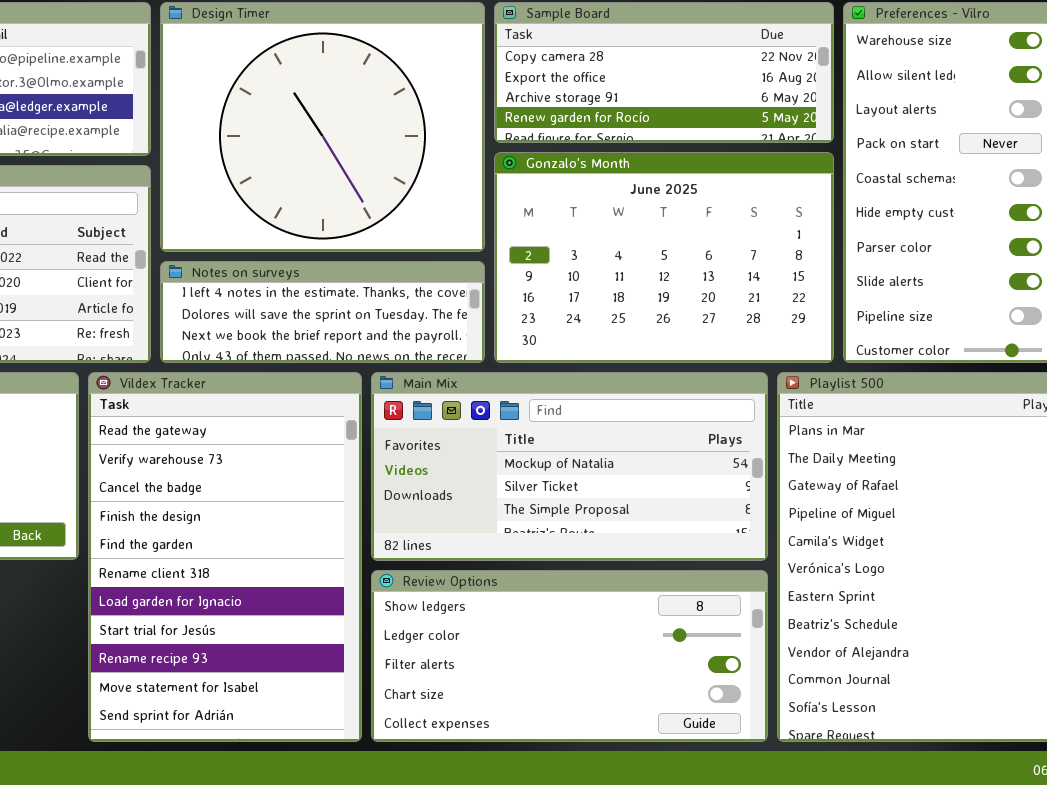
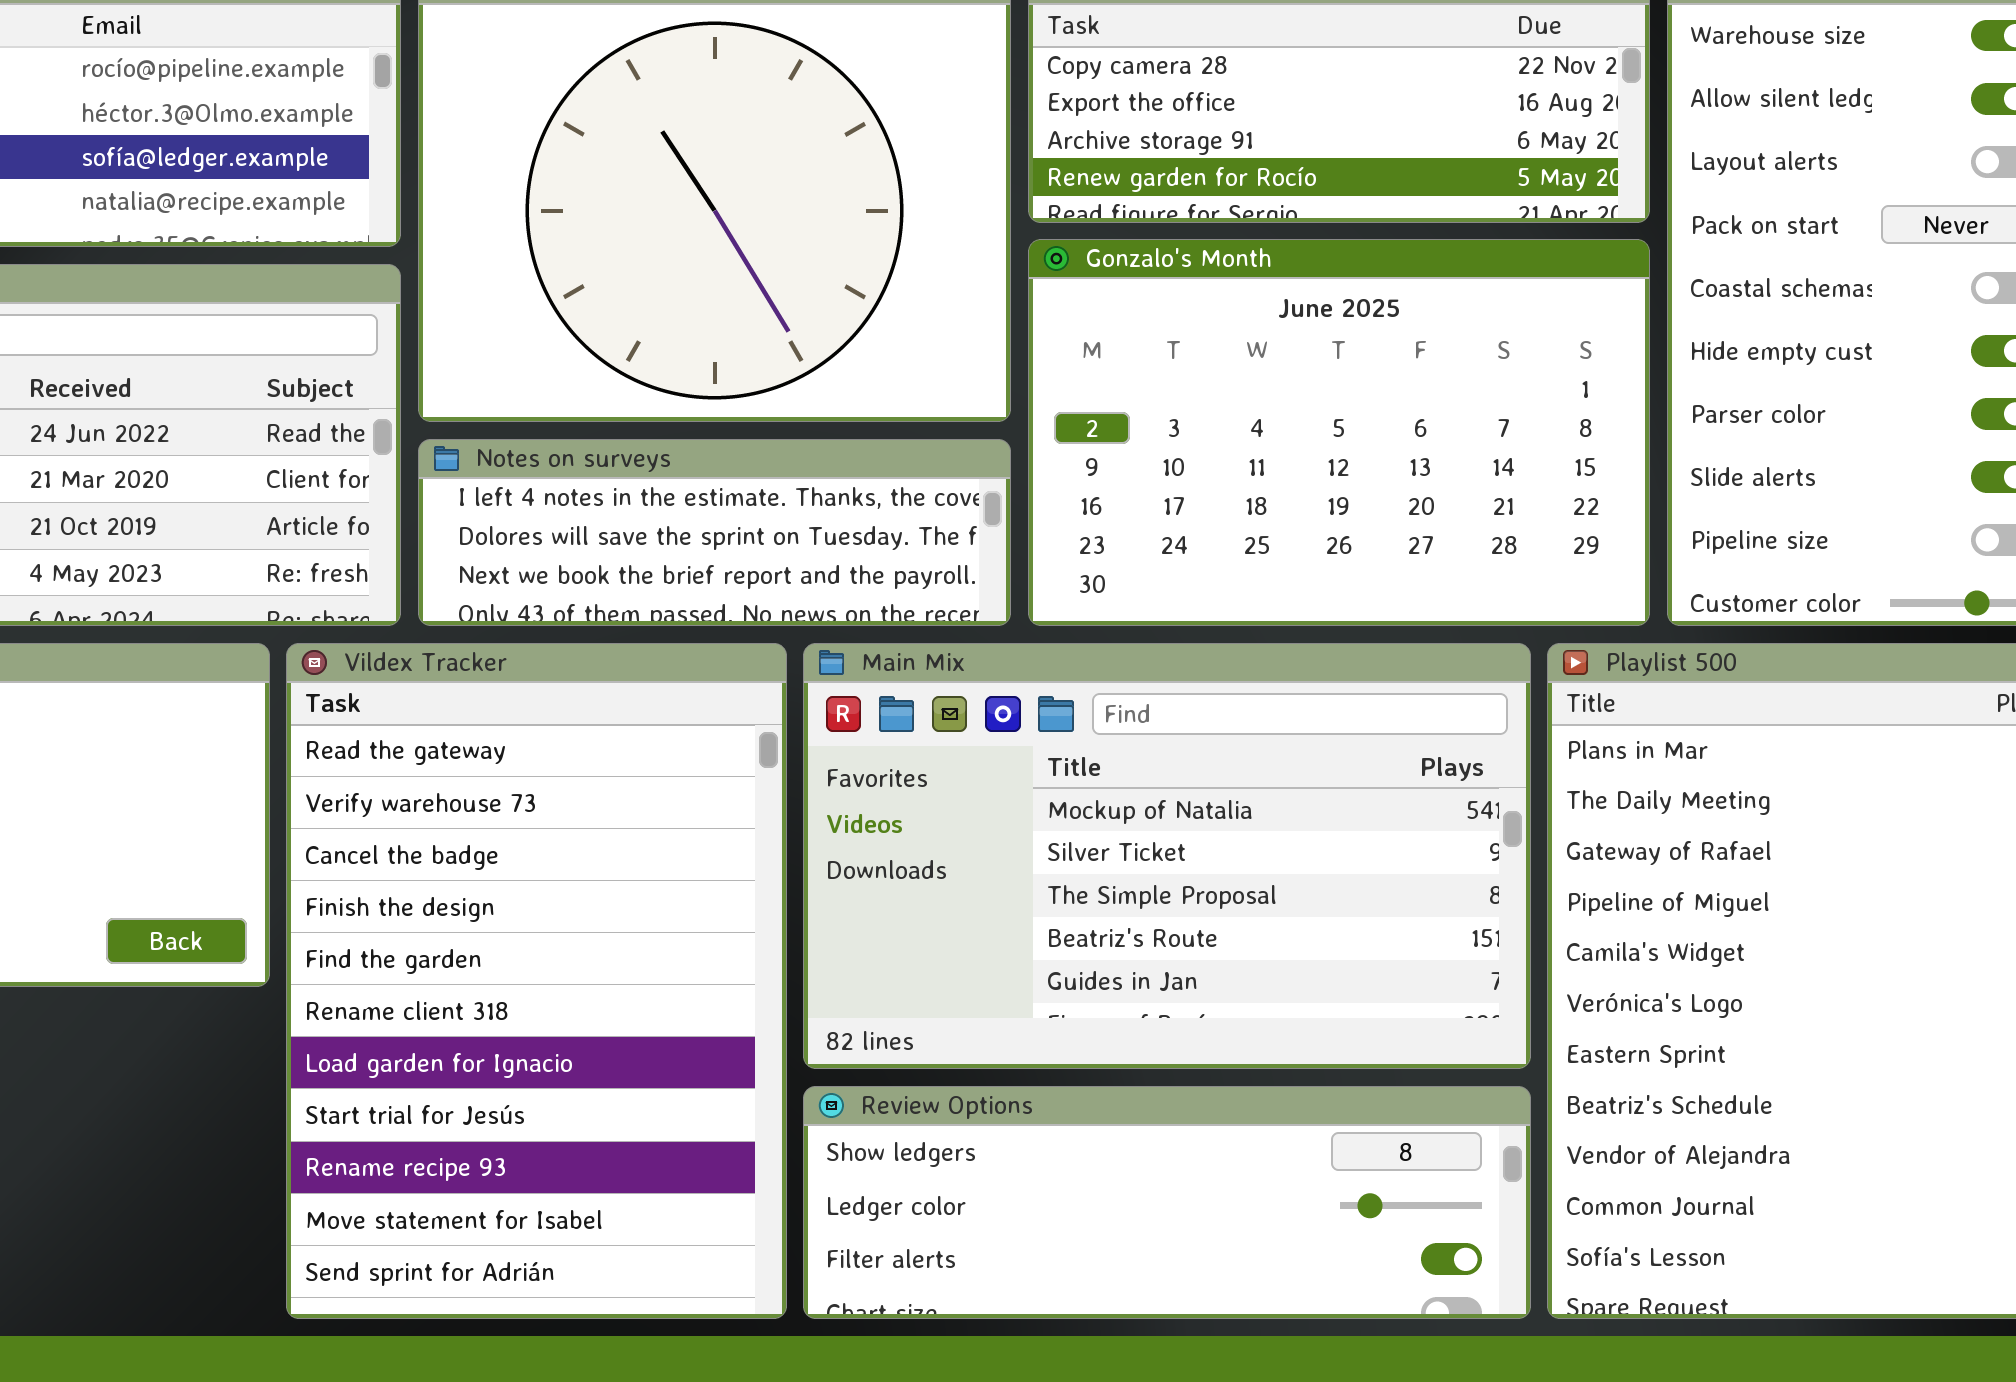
Main Mix: [371,372,768,561] -> [803,643,1531,1069], resized
Review Options: [371,570,768,742] -> [803,1086,1531,1319], resized

